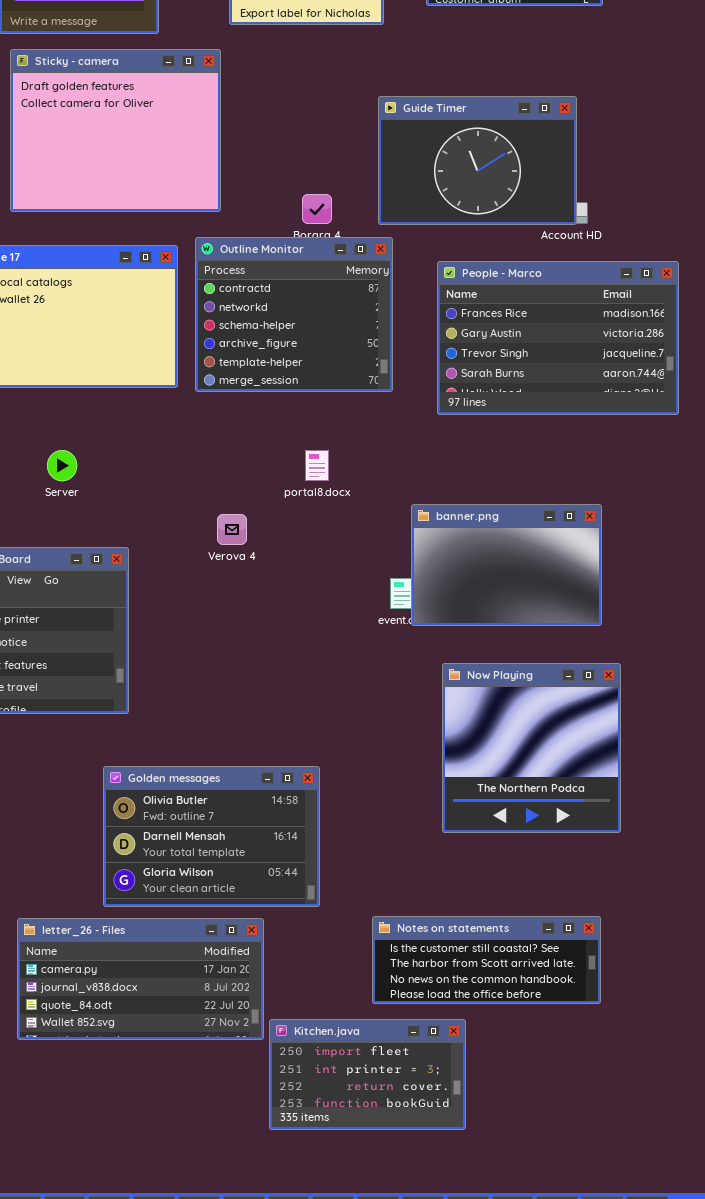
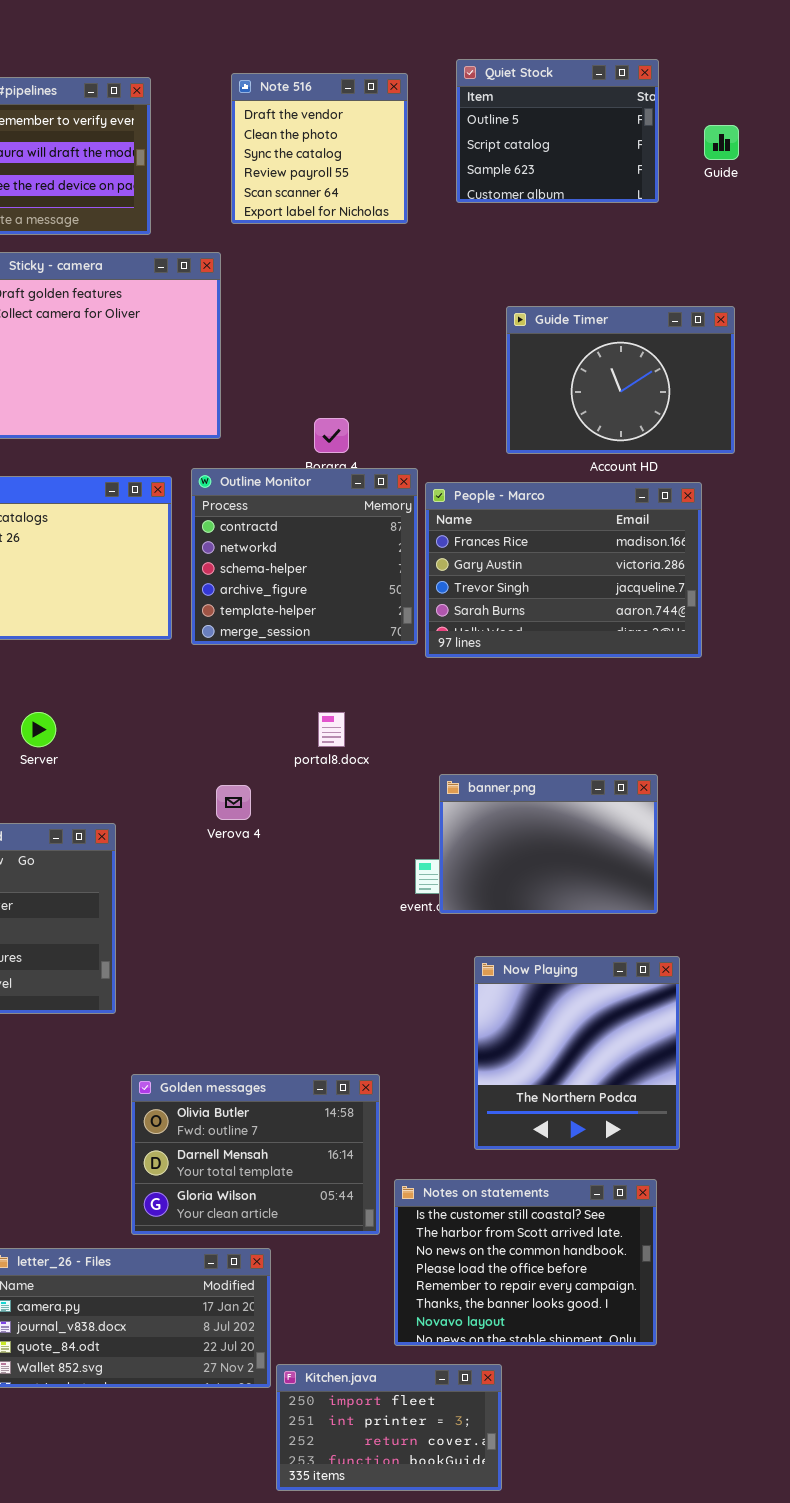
Guide Timer: [378,96,577,225] -> [506,306,735,454], moved
People - Marco: [437,261,679,415] -> [425,482,702,658], moved
Golden messages: [103,766,320,907] -> [131,1074,380,1235], moved
Notes on statements: [372,916,601,1004] -> [394,1179,657,1346], resized

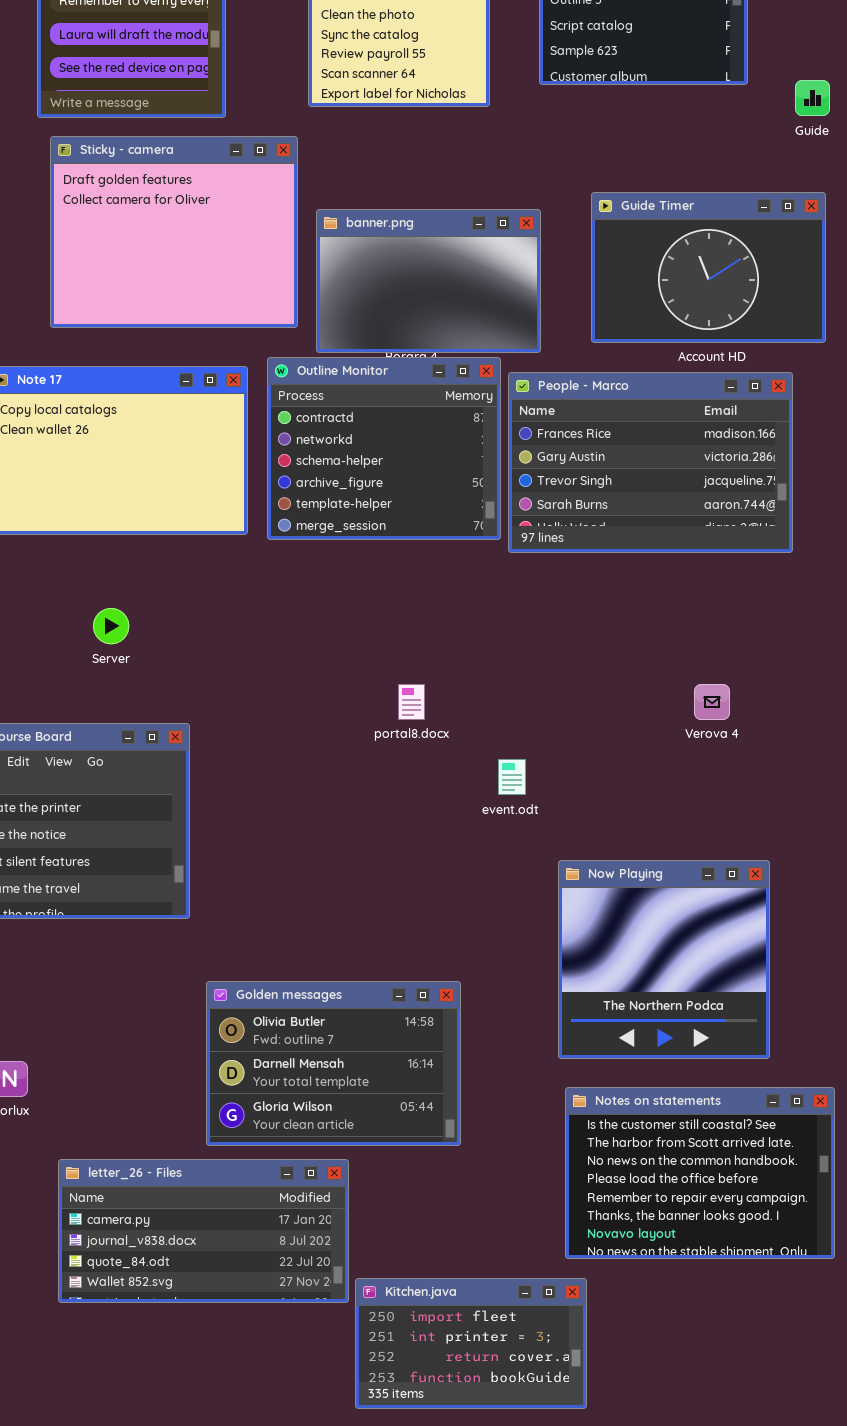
Guide: [704,125,739,160] -> [795,80,830,116], moved
portal8.docx: [318,712,345,747] -> [398,684,425,720], moved
banner.png: [439,774,658,914] -> [316,209,541,353], moved
Verova 4: [216,785,251,820] -> [694,684,730,720], moved
Notes on statements: [394,1179,657,1346] -> [565,1087,835,1259], moved

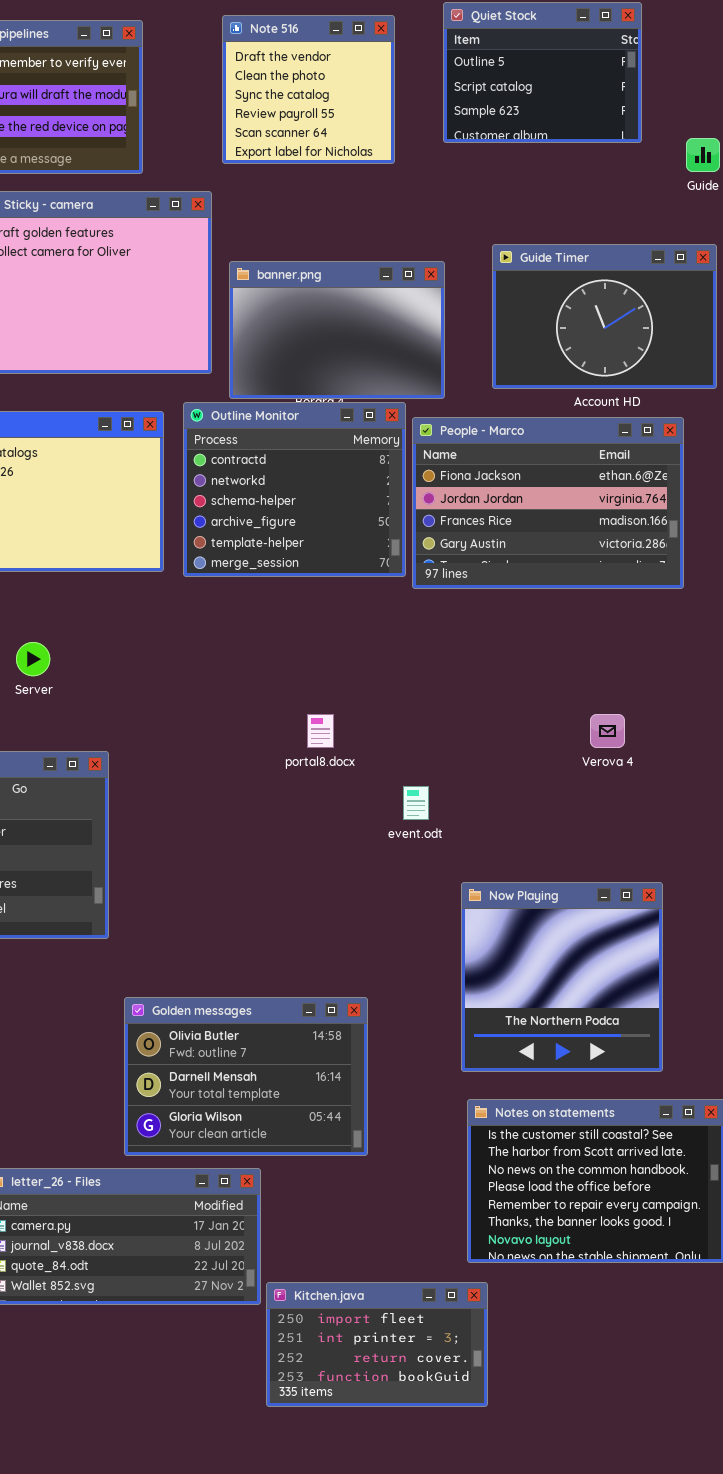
People - Marco: [508,372,793,553] -> [412,417,684,589], scrolled up 2 rows

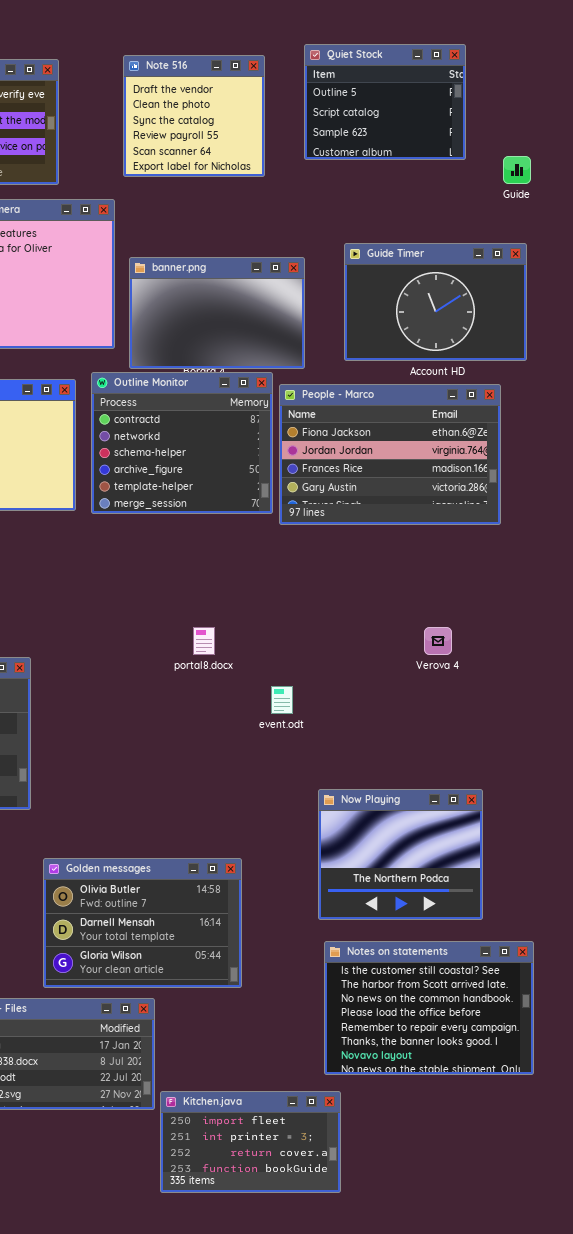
Now Playing: [461,882,663,1072] -> [318,789,483,920], resized

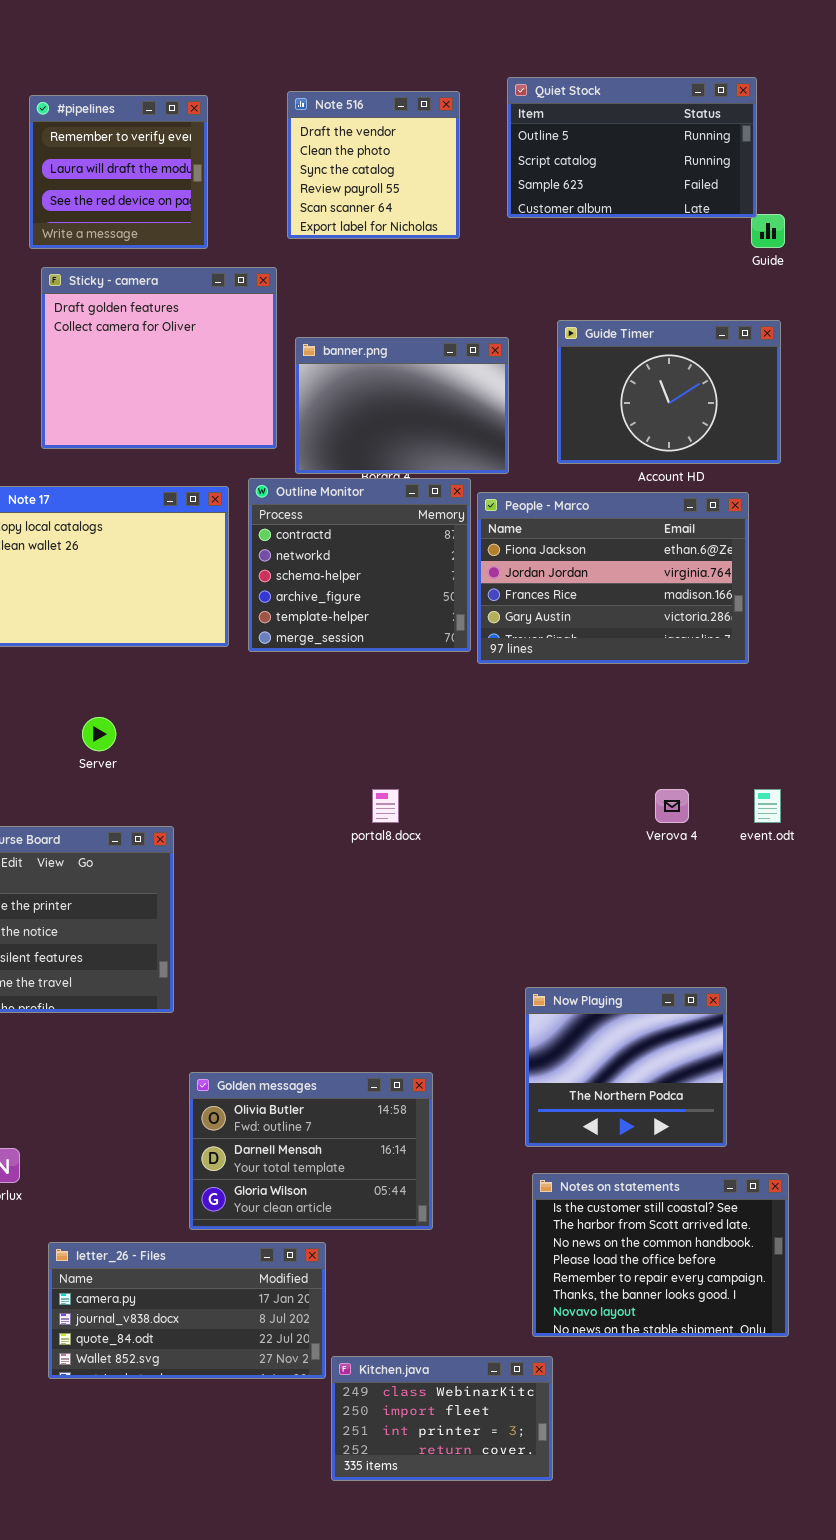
Quiet Stock: [304,44,466,160] -> [507,77,757,218], resized
event.odt: [271,686,293,714] -> [754,789,781,823], moved
Kitchen.java: [160,1091,341,1193] -> [331,1356,553,1481], scrolled up 1 row

